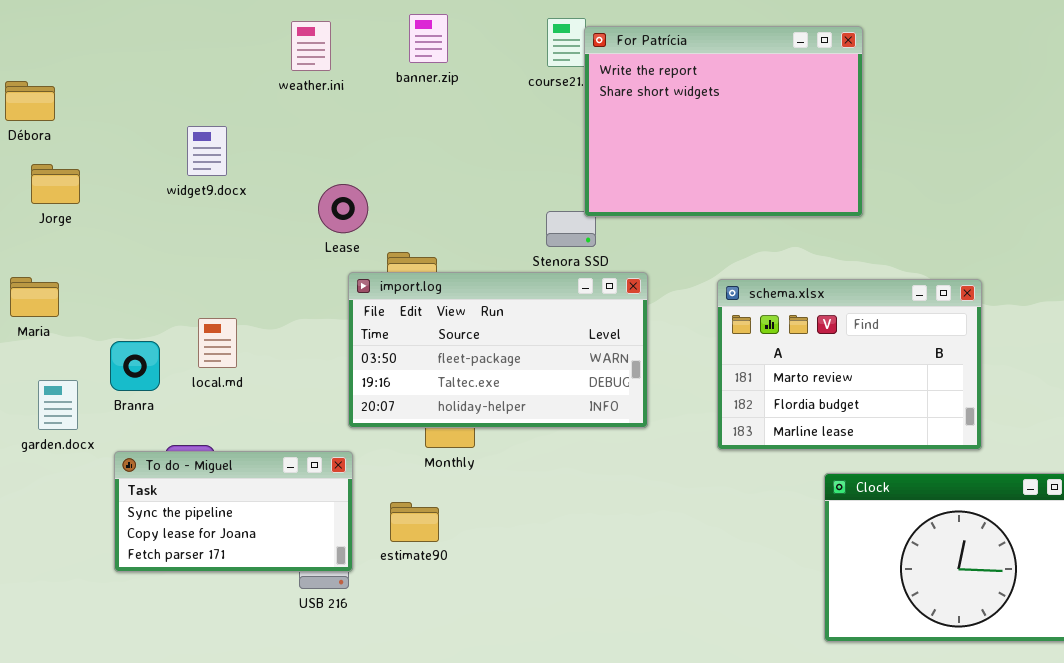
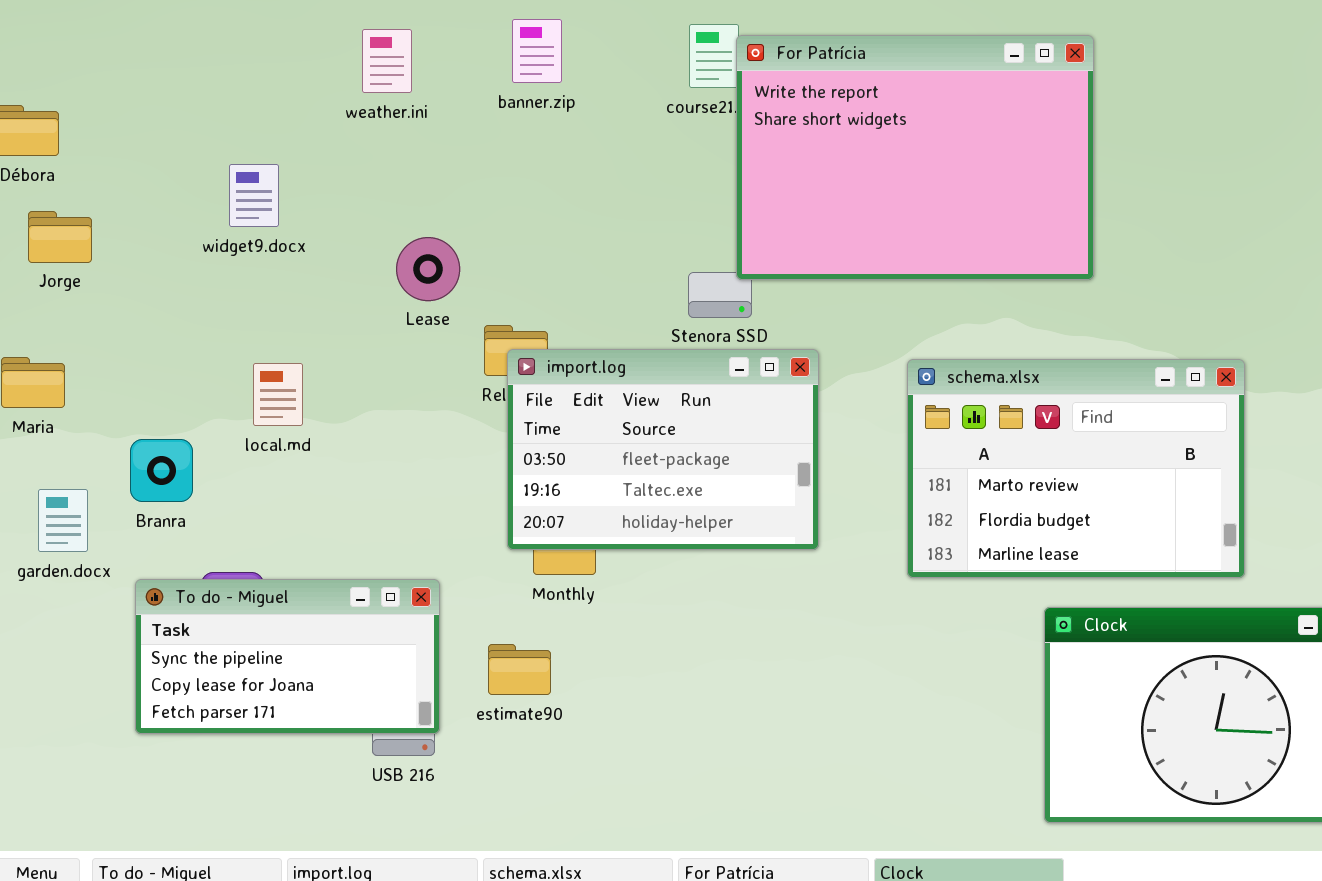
import.log: [348,272,648,428] -> [507,349,819,550], resized
local.md: [198,318,237,368] -> [253,363,303,426], moved

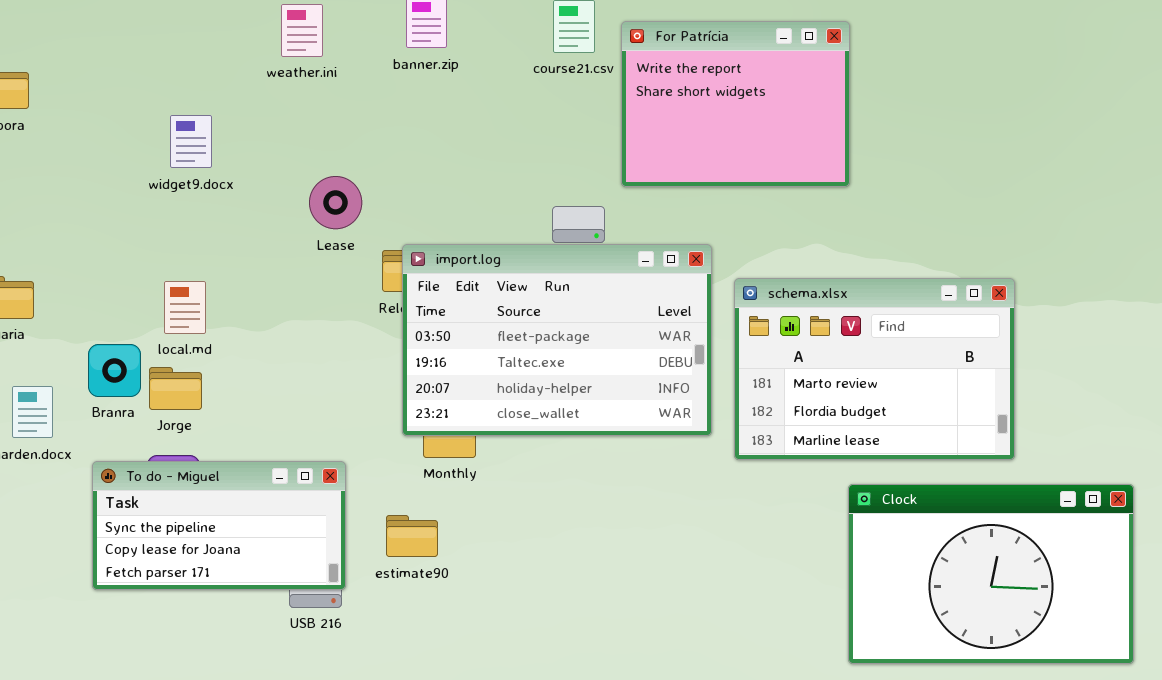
For Patrícia: [736,35,1094,280] -> [621,21,850,187], moved, resized
Jorge: [28,211,92,263] -> [149,367,202,410], moved
import.log: [507,349,819,550] -> [402,244,712,436], resized
local.md: [253,363,303,426] -> [164,281,206,334], moved

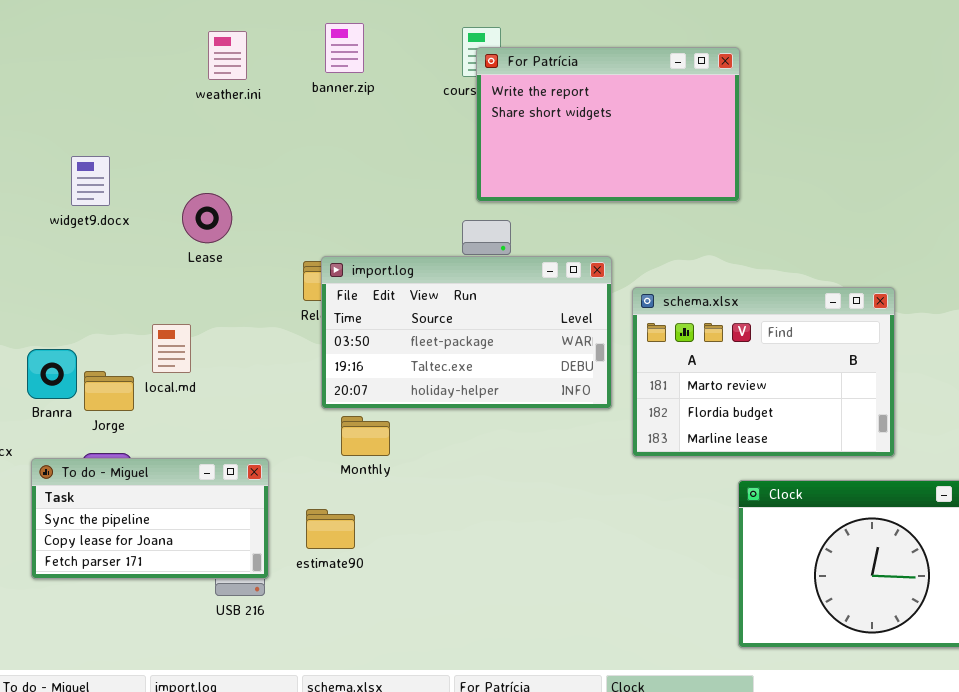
For Patrícia: [621,21,850,187] -> [476,47,740,202], resized
widget9.docx: [170,115,212,168] -> [71,156,110,206], moved
Lease: [309,176,362,229] -> [182,193,232,243], moved
import.log: [402,244,712,436] -> [321,256,612,409], resized
local.md: [164,281,206,334] -> [152,324,191,373], moved

